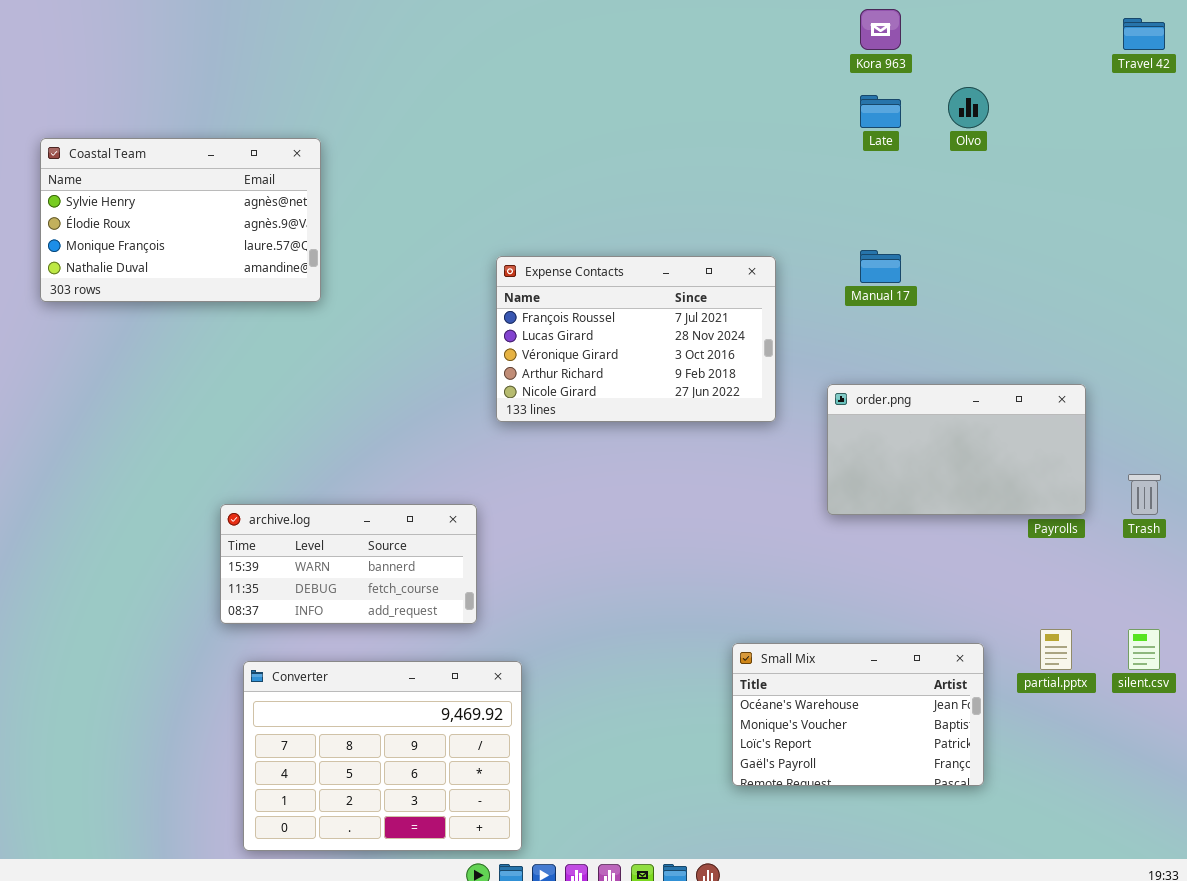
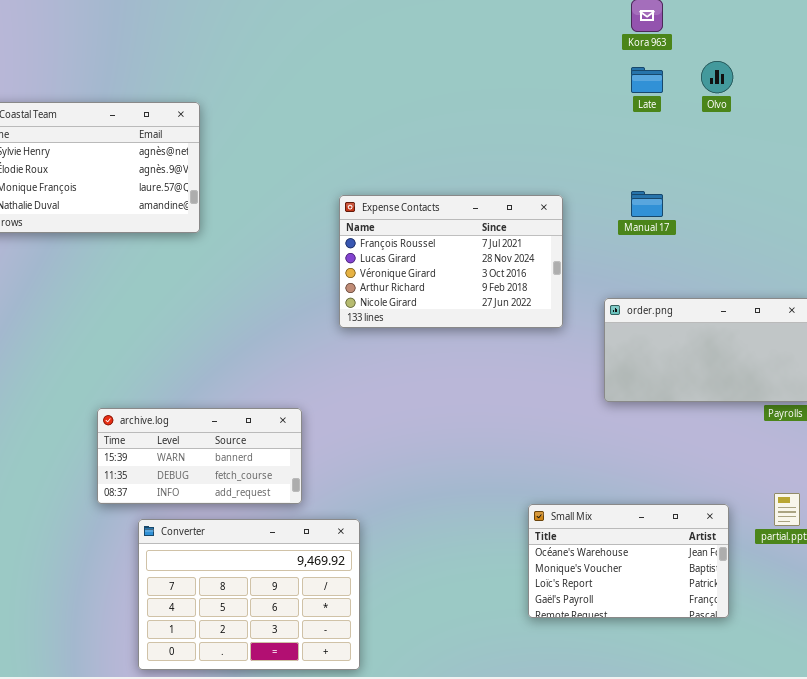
archive.log: [220,504,477,624] -> [97,408,302,504], moved

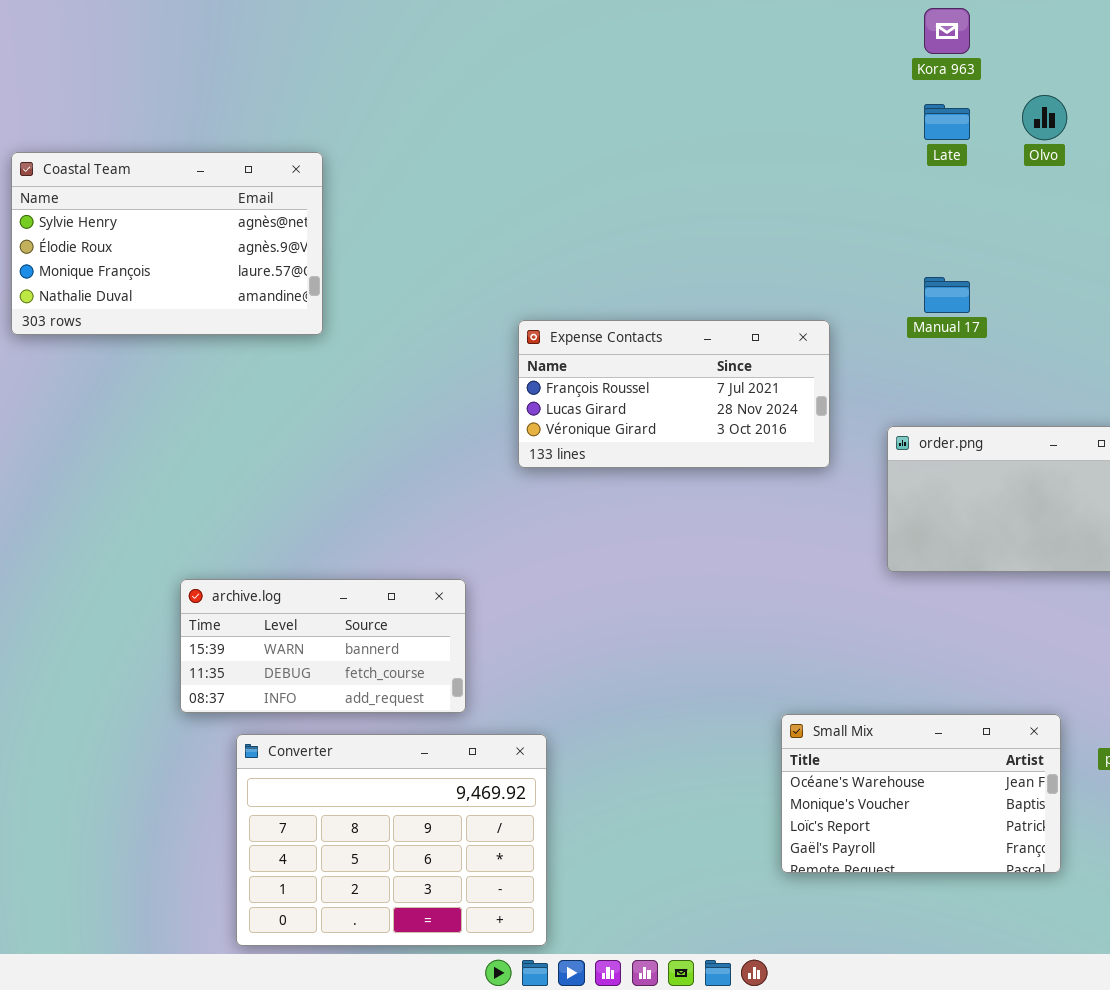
Expense Contacts: [339,195,563,328] -> [518,320,830,468], resized

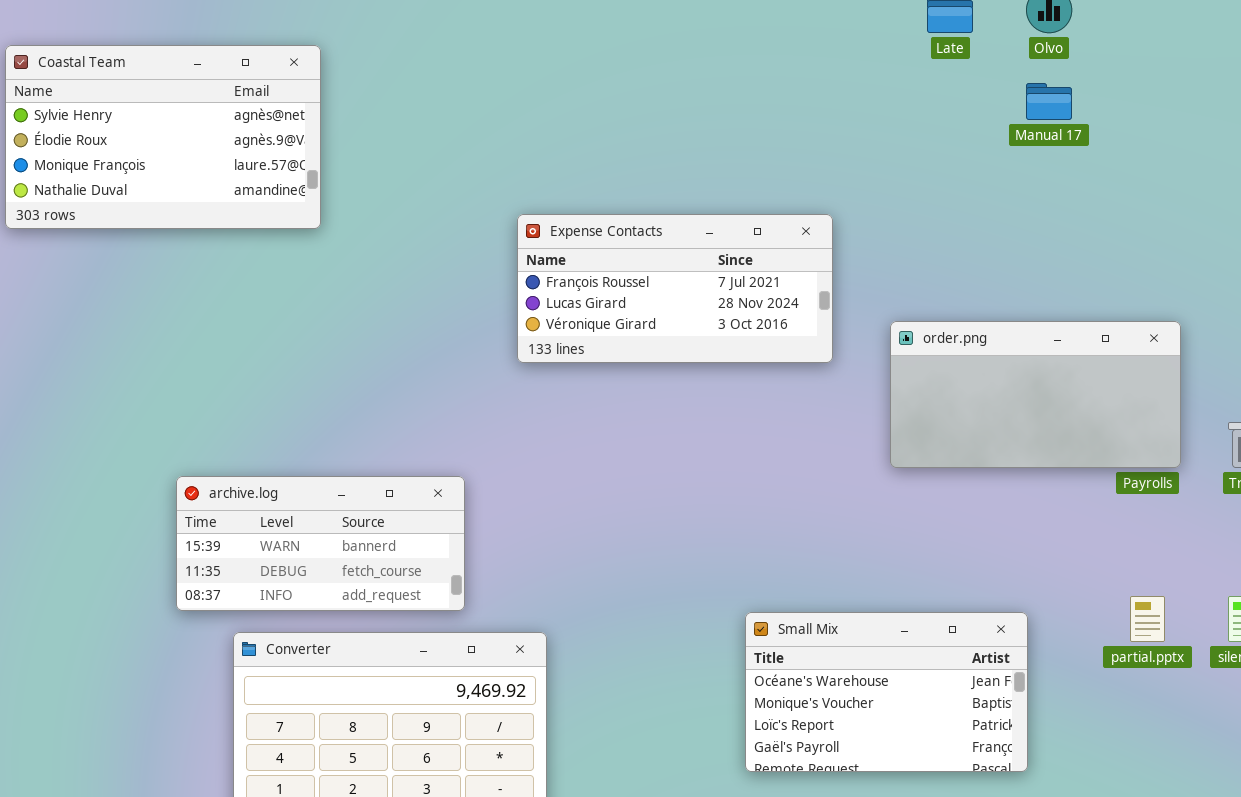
Manual 17: [924,277,970,313] -> [1026,83,1072,120], moved
Small Mix: [781,714,1061,873] -> [745,612,1028,772], moved

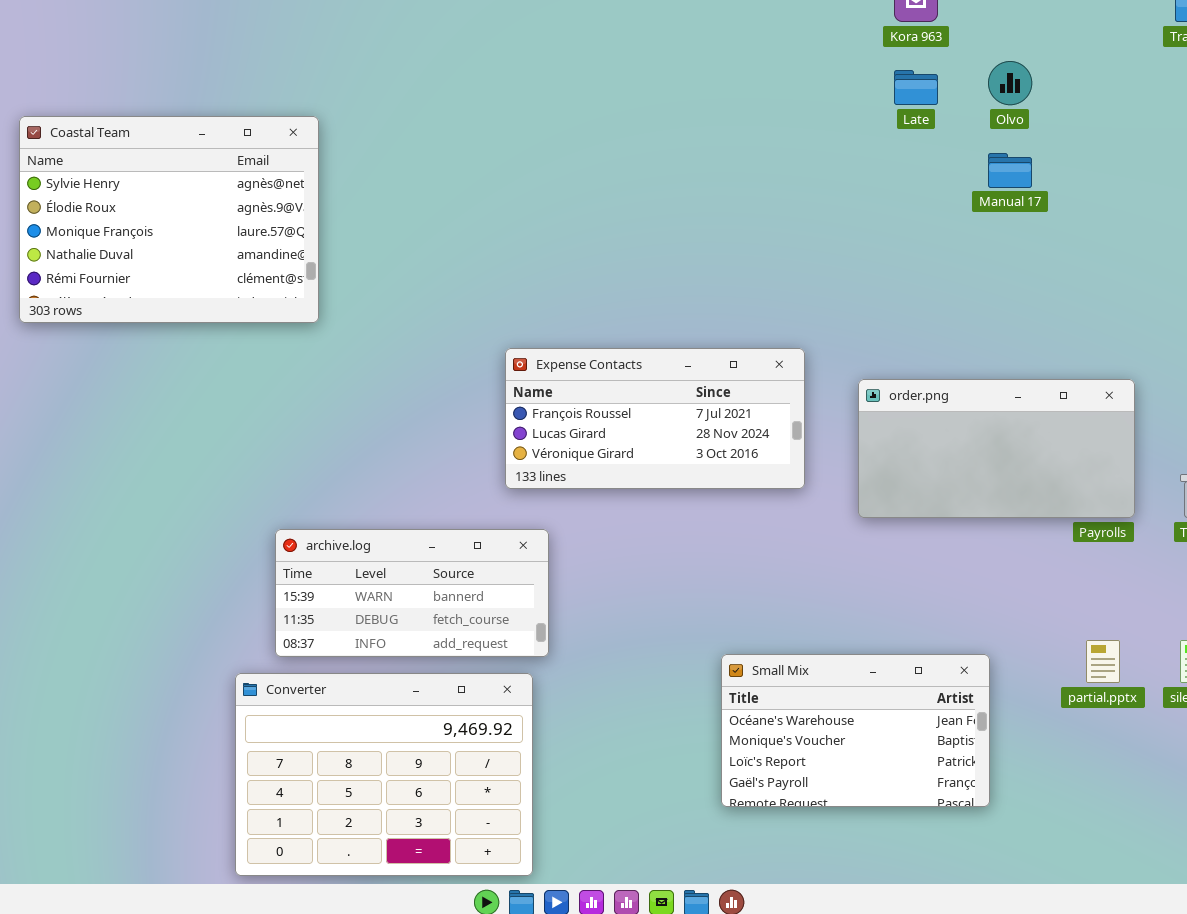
Coastal Team: [5,45,321,229] -> [19,116,319,323], resized
Expense Contacts: [517,214,833,363] -> [505,348,805,489], moved
archive.log: [176,476,465,611] -> [275,529,549,657], moved

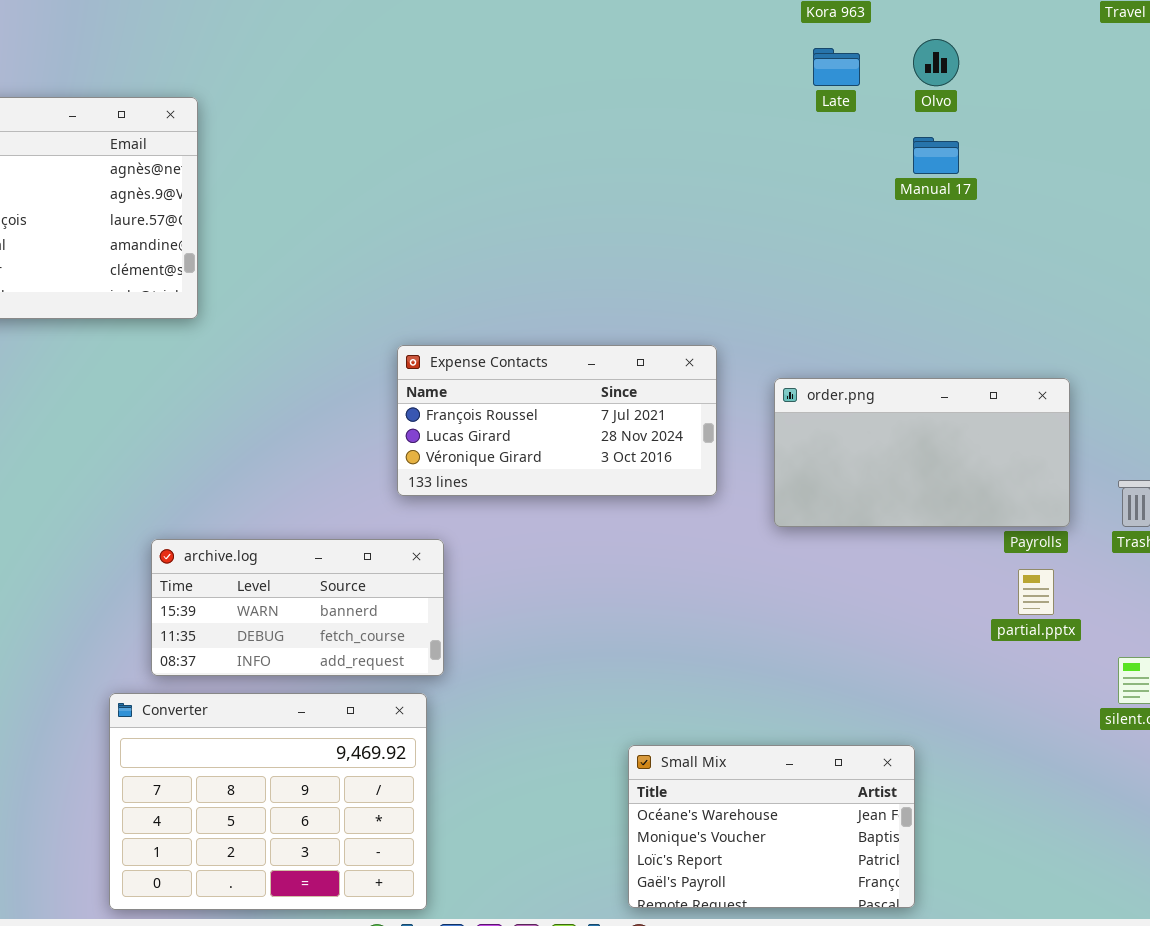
partial.pptx: [1086,640,1120,683] -> [1018,569,1054,615], moved
Small Mix: [721,654,990,807] -> [628,745,915,908], moved

